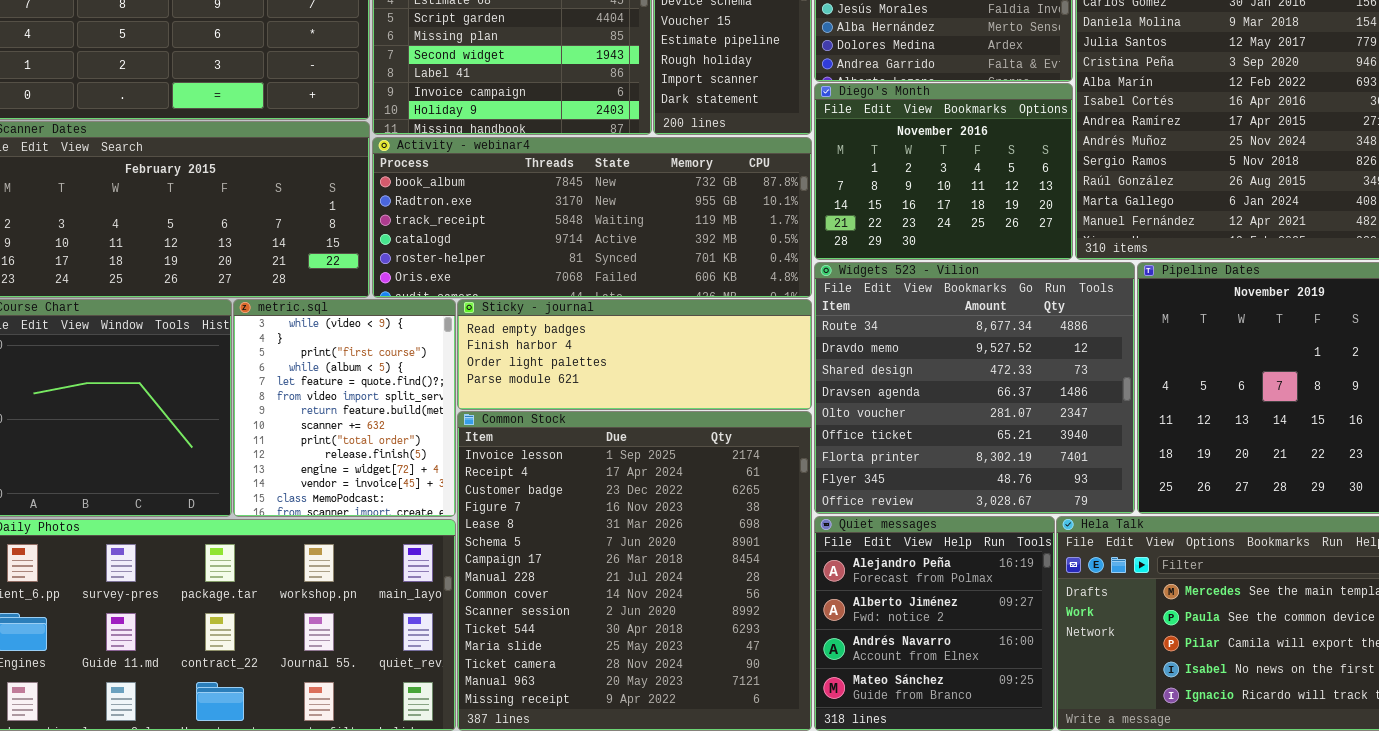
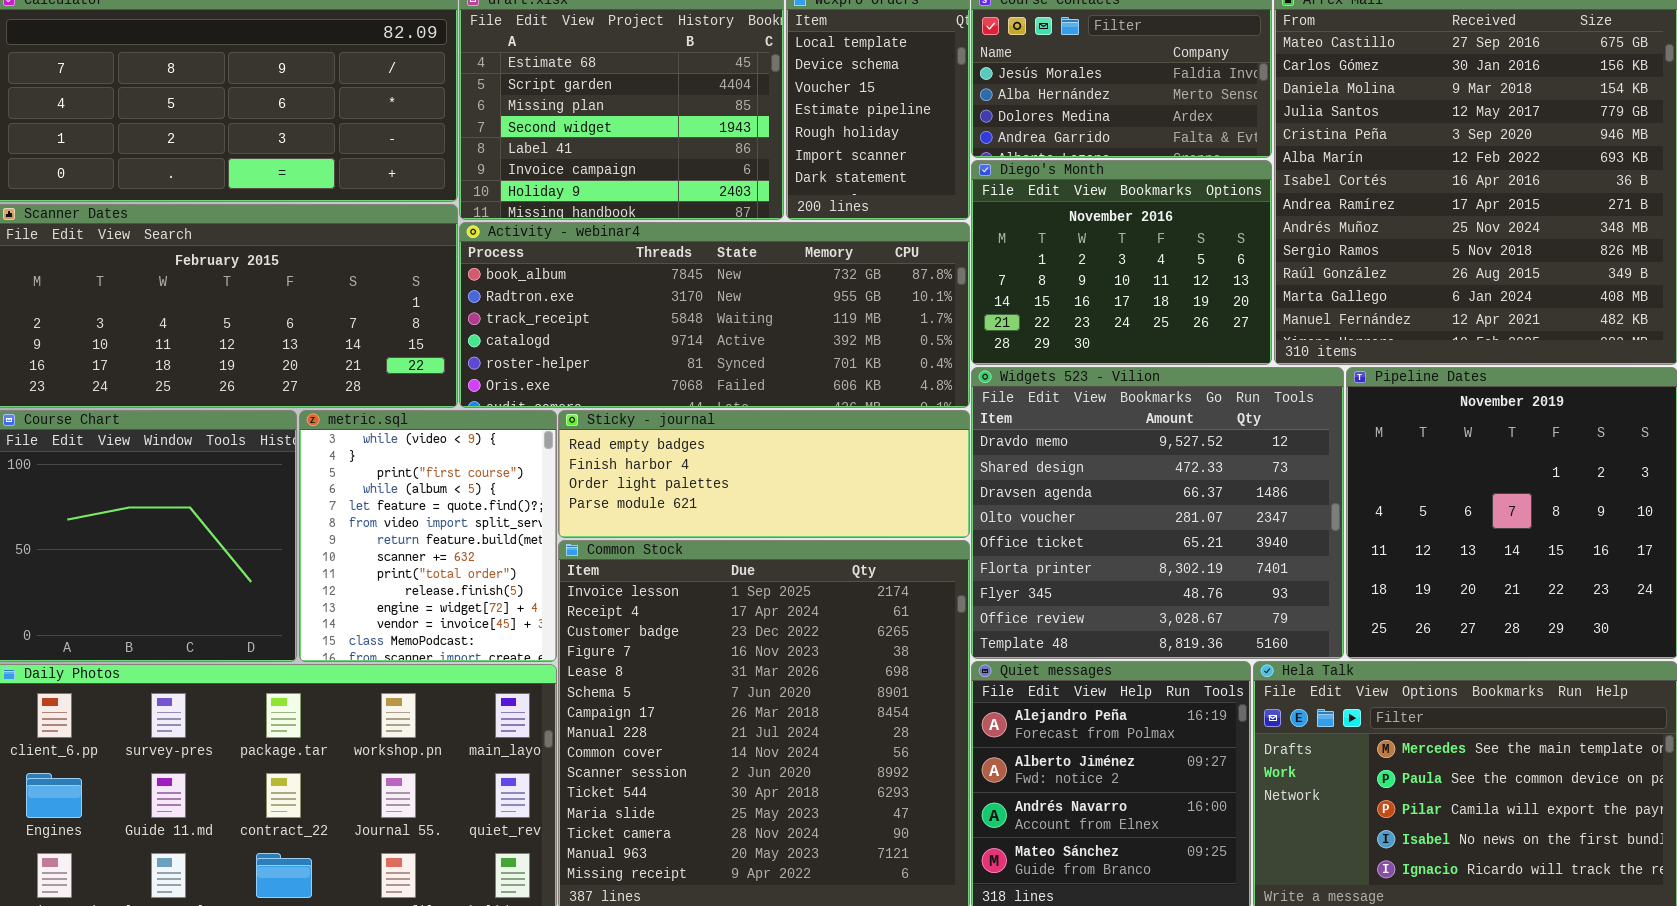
Widgets 523 - Vilion: [814,262,1135,514] -> [971,367,1344,659], scrolled down 1 row

